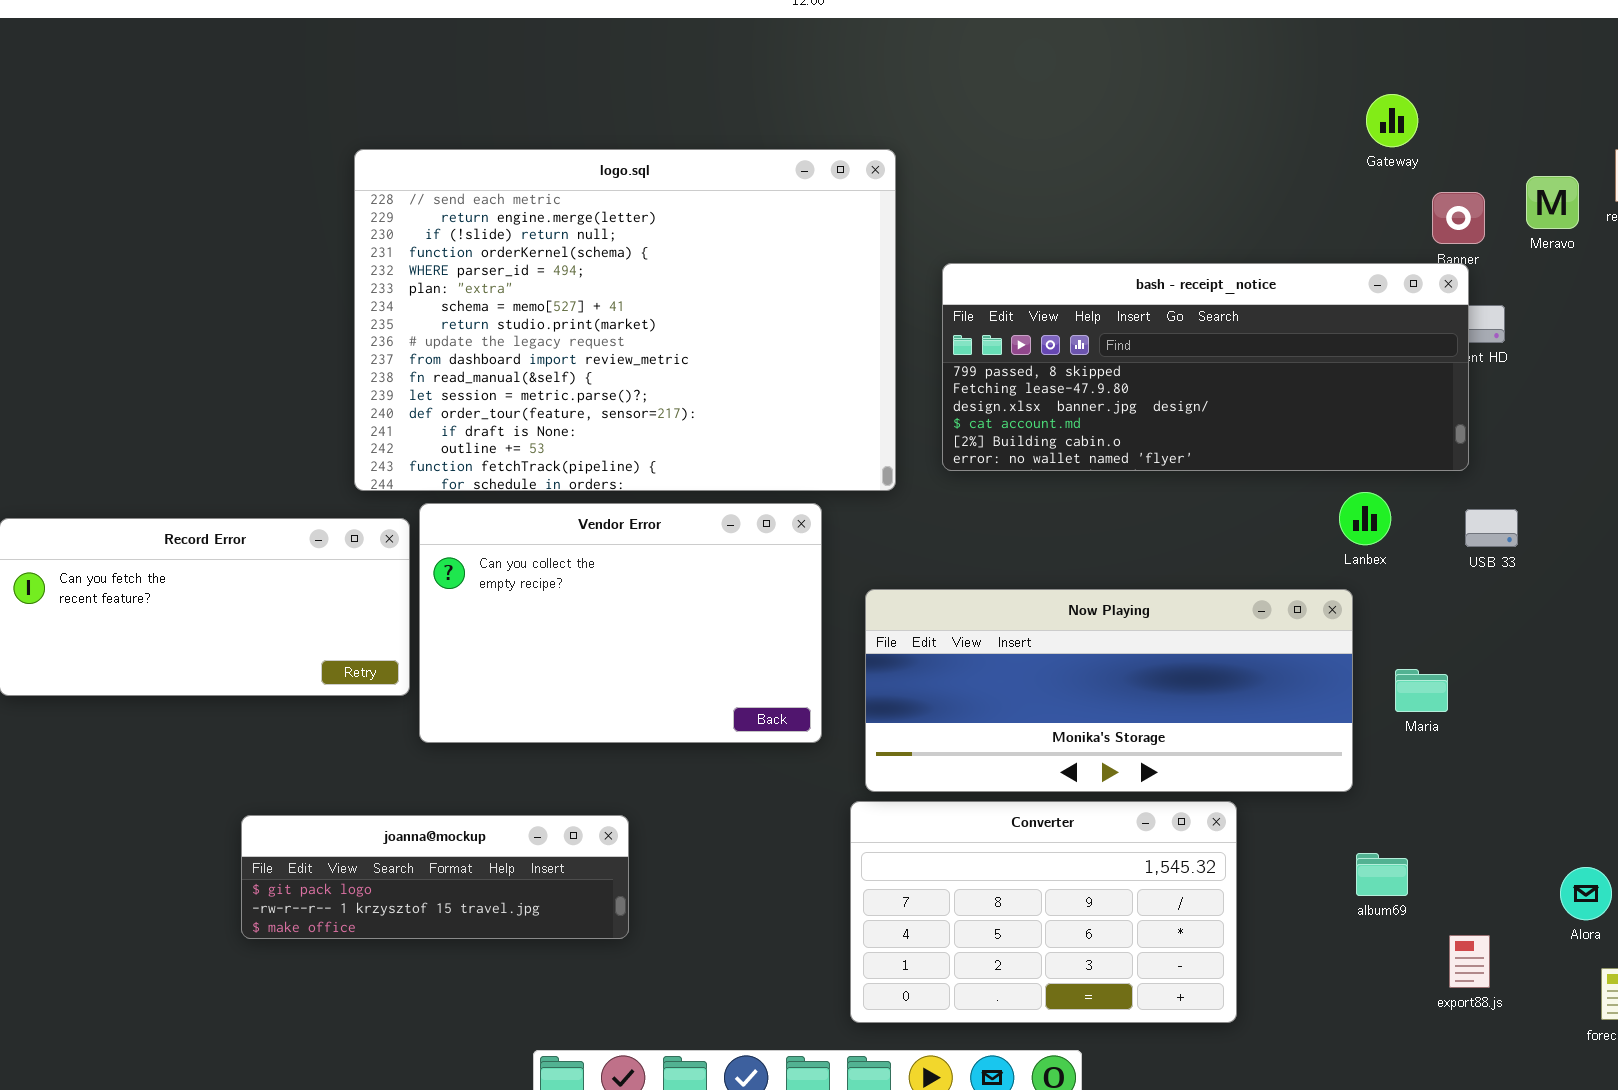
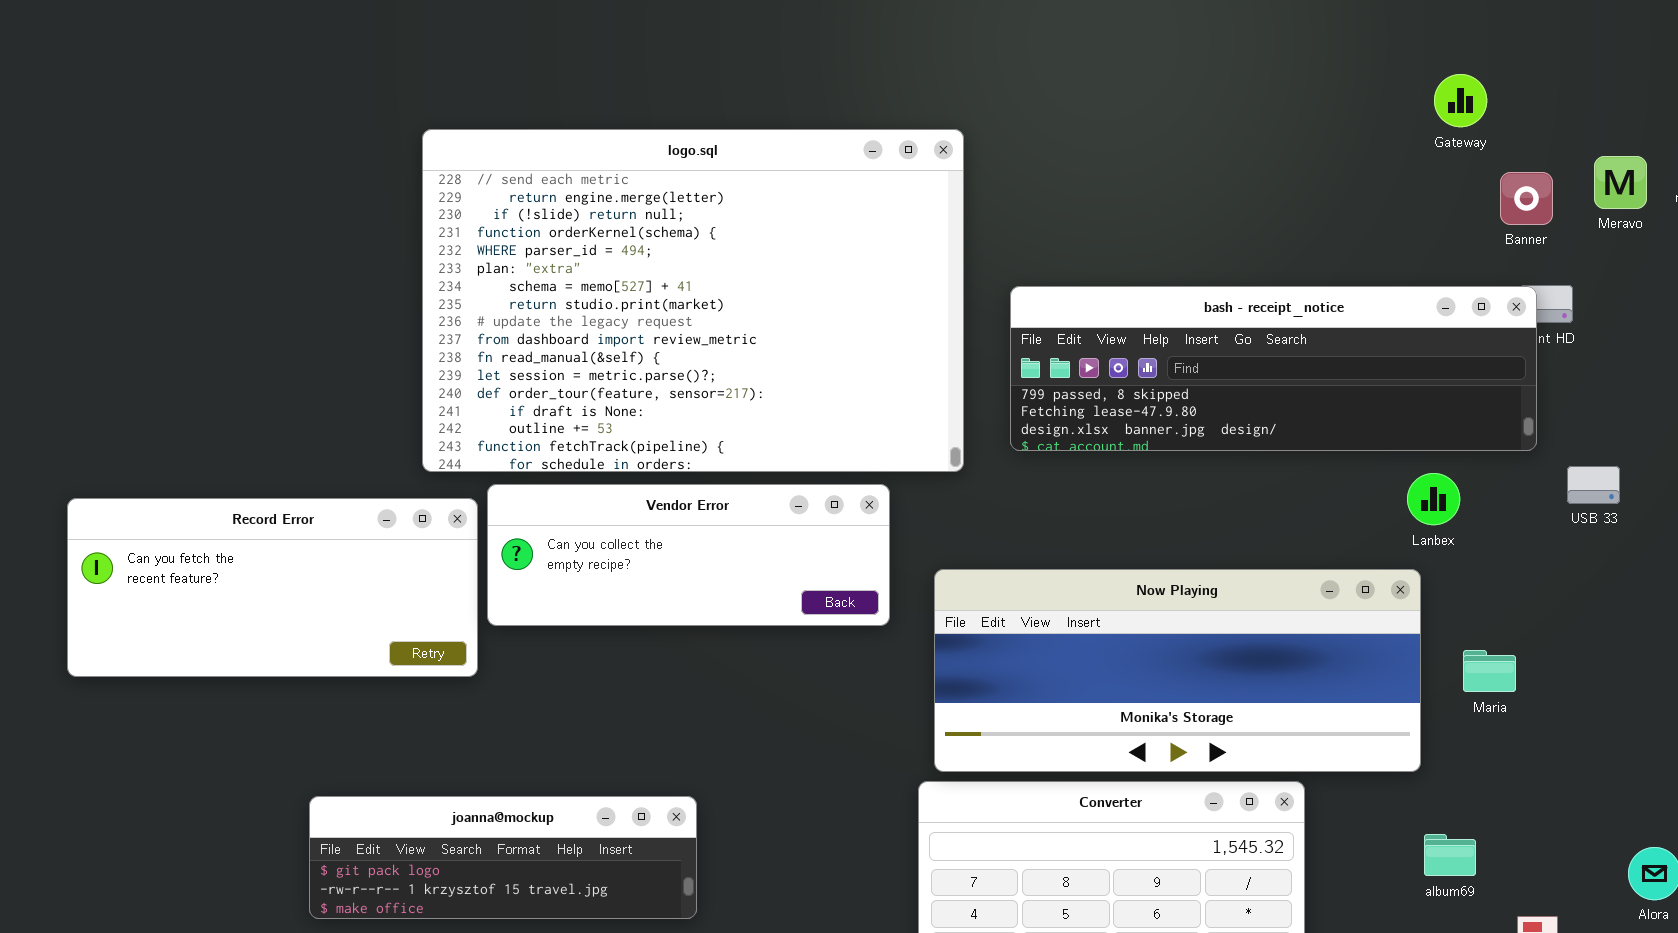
bash - receipt_notice: [942,263,1469,471] -> [1010,286,1537,451], resized
Vendor Error: [419,503,822,743] -> [487,484,890,626], resized
USB 33: [1465,509,1518,547] -> [1567,466,1620,504], moved

